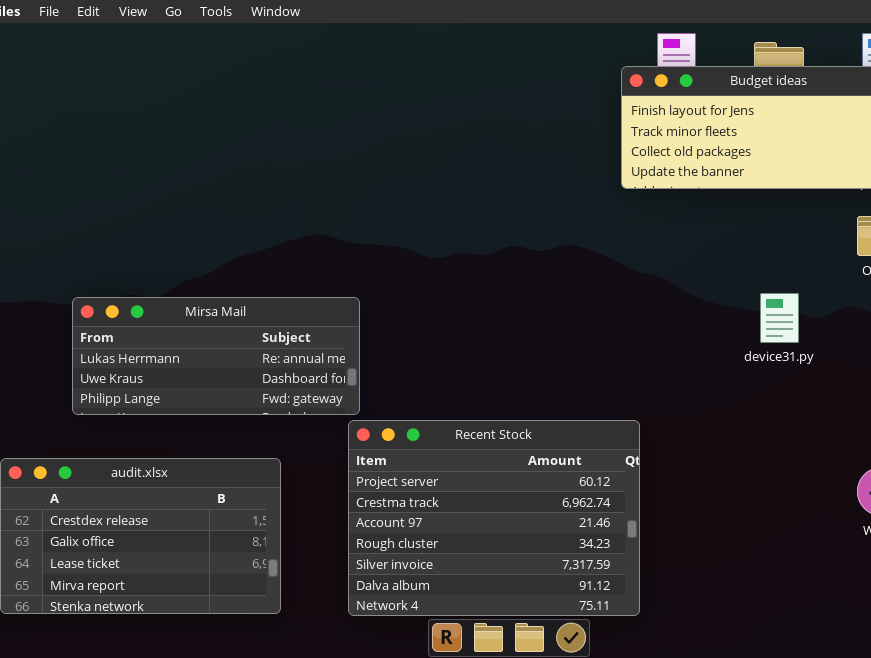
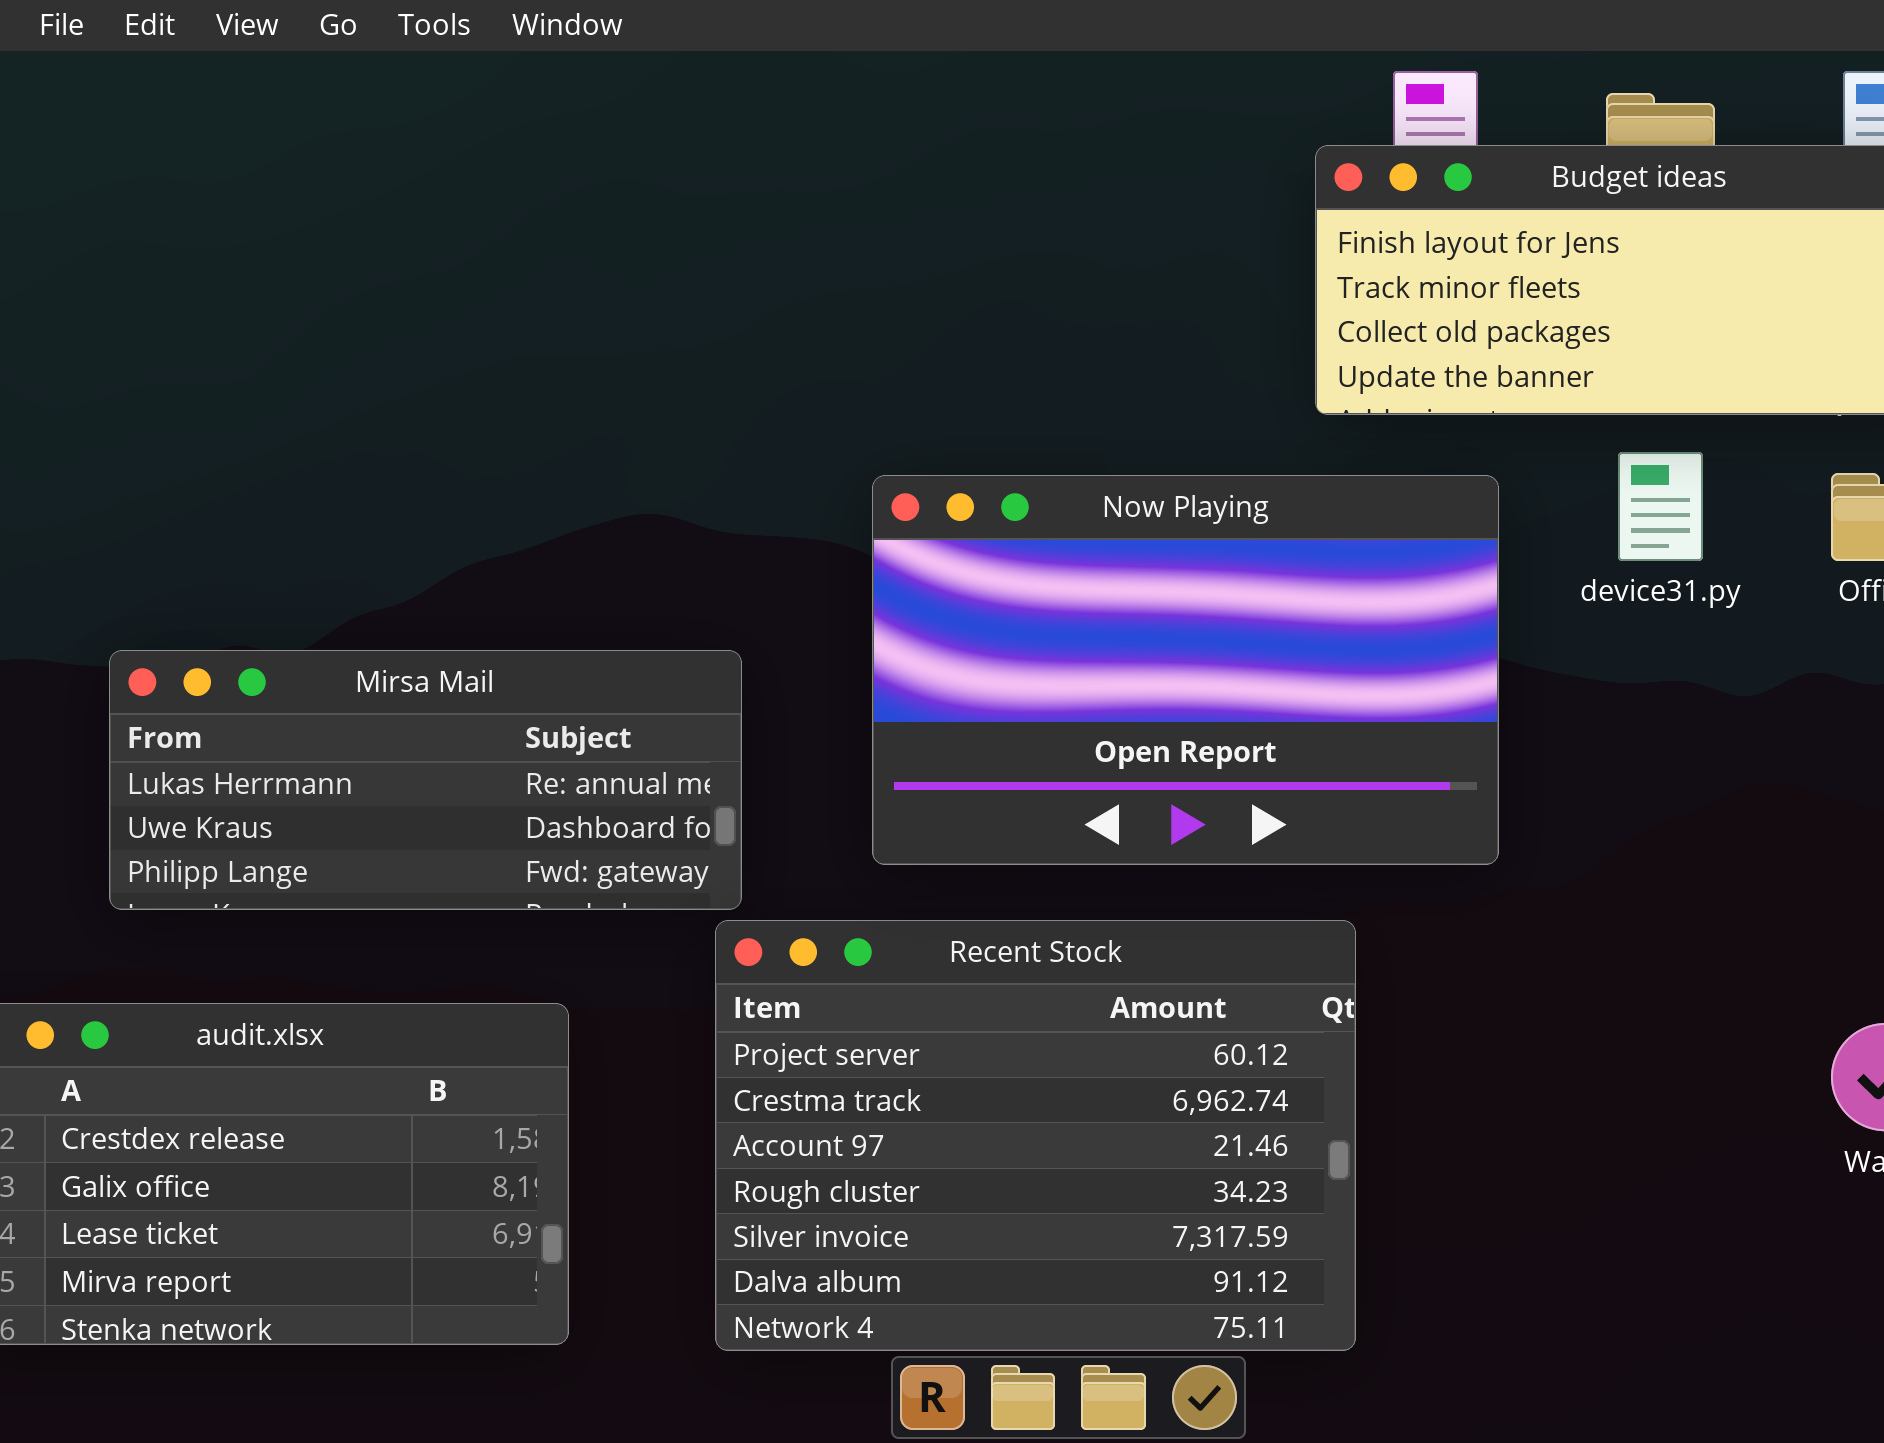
Now Playing: none -> [872,475,1499,865], opened
device31.py: [760,293,799,343] -> [1618,452,1703,561], moved

